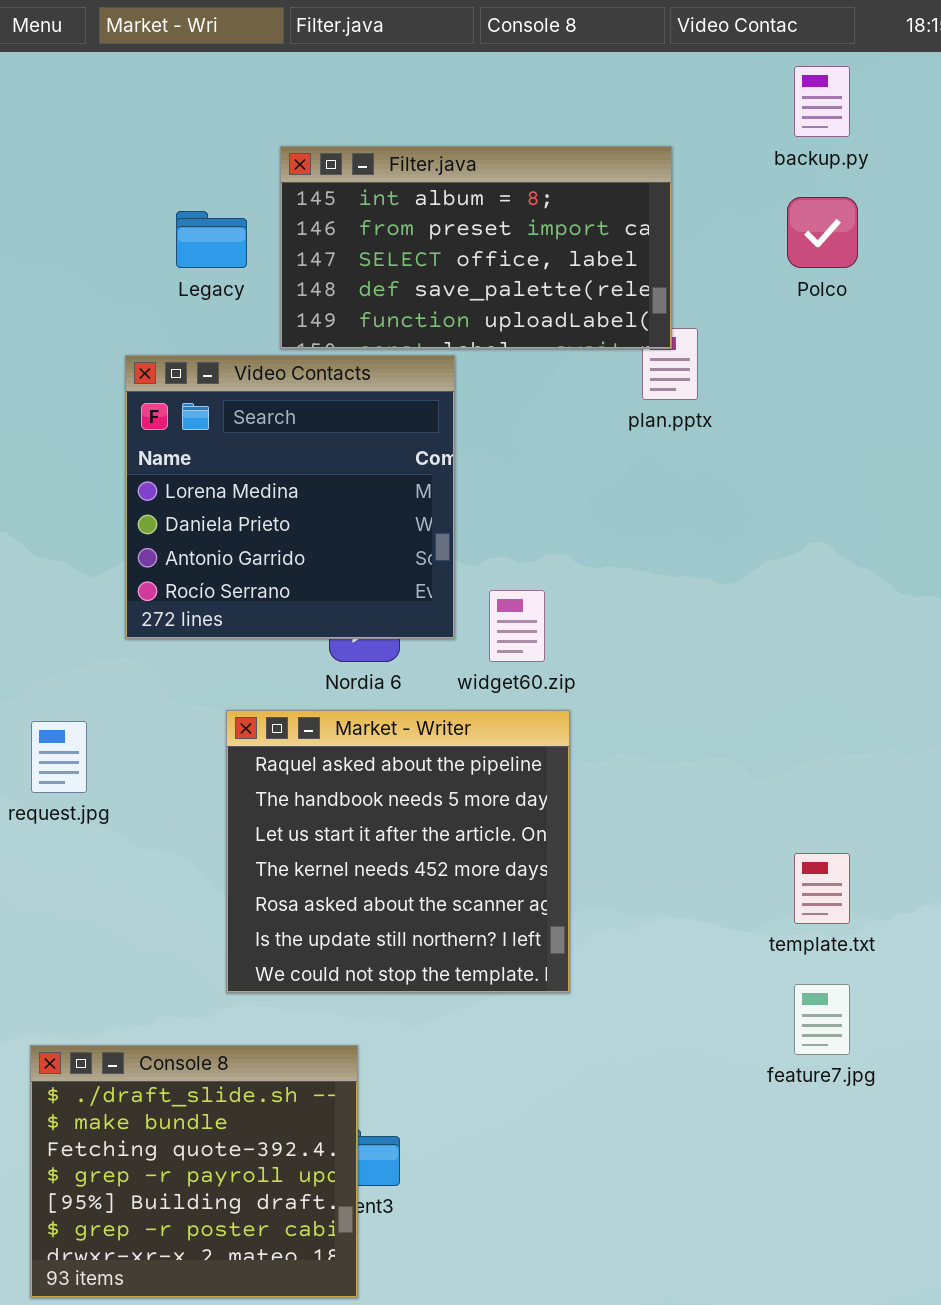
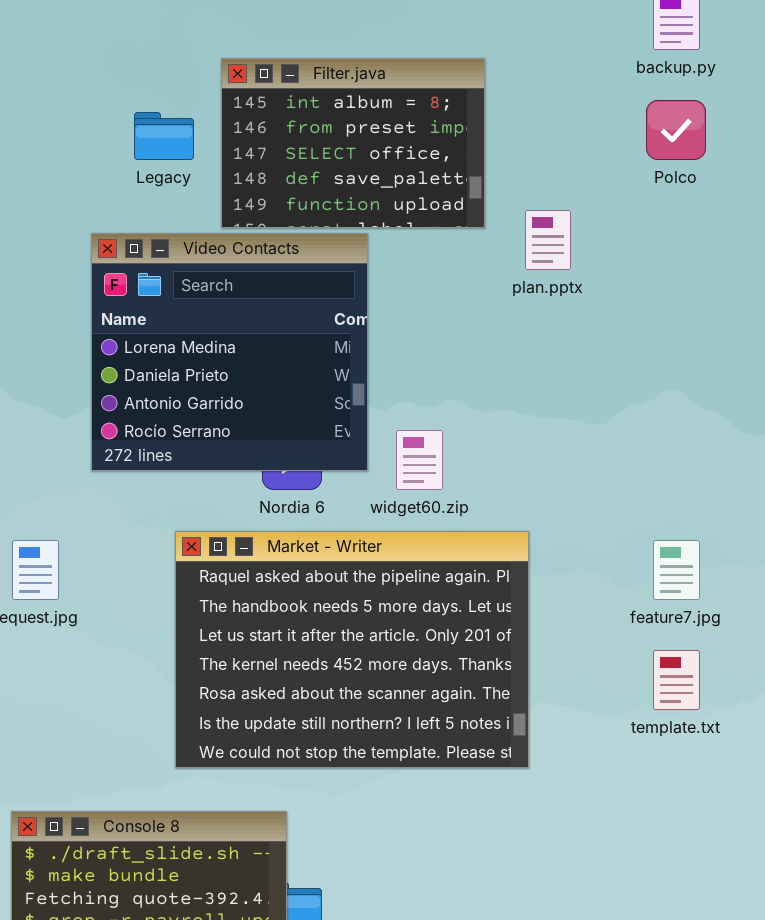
Filter.java: [280,146,672,349] -> [221,58,485,228], resized
Market - Writer: [226,710,570,993] -> [175,531,529,768], resized
feature7.jpg: [794,984,850,1055] -> [653,540,700,600], moved

